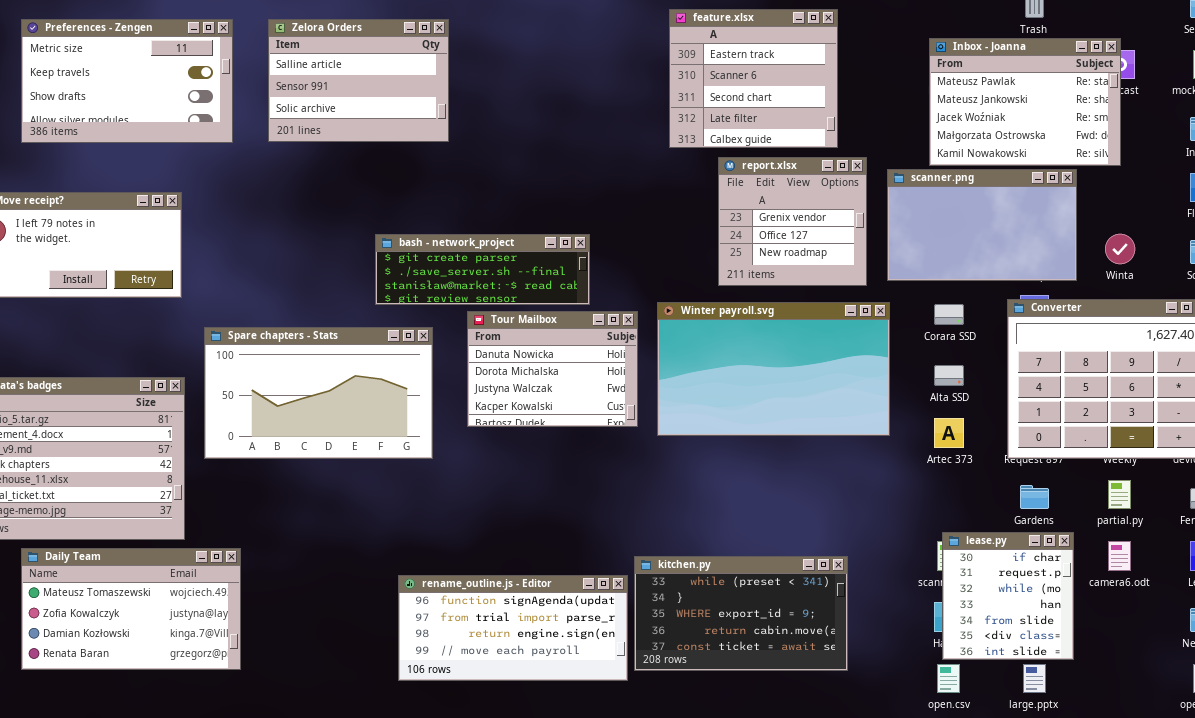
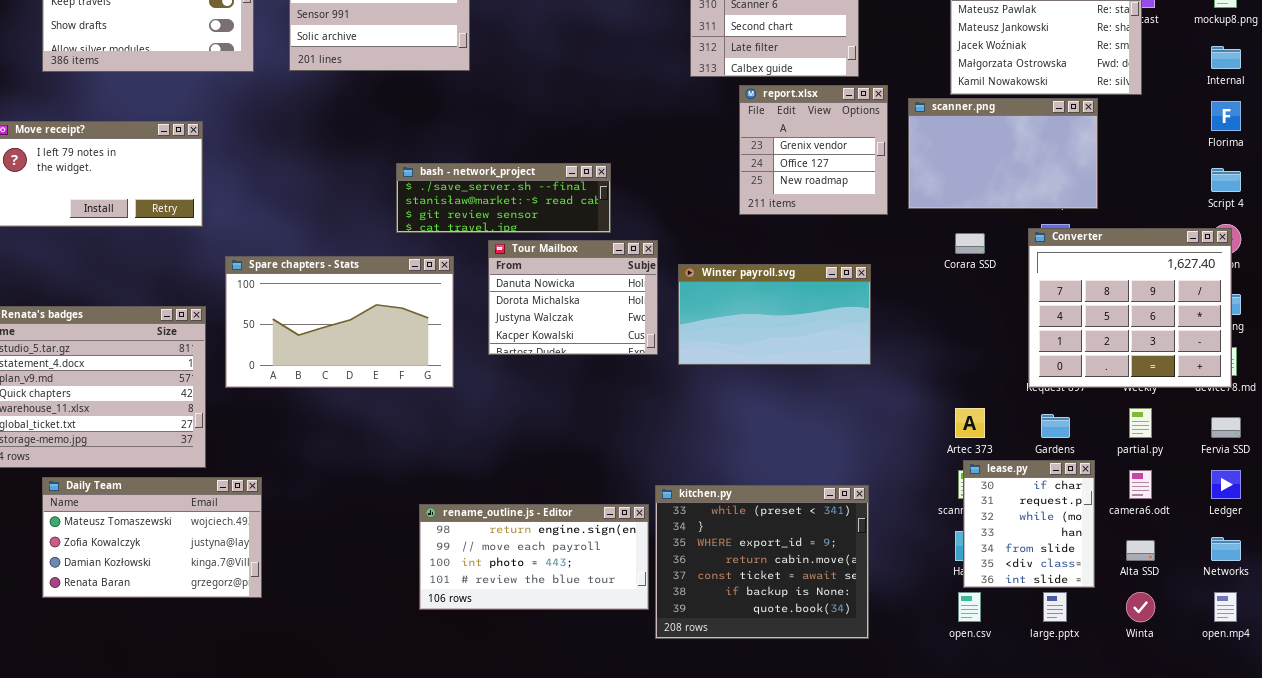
bash - network_project: [375,234,590,305] -> [396,163,611,233], scrolled down 1 row
Winta: [1105,234,1135,264] -> [1126,592,1155,622], moved
Winter payroll.svg: [657,302,890,436] -> [678,264,871,365], resized
Alta SSD: [934,365,964,386] -> [1126,540,1155,561], moved
Artec 373: [934,418,964,448] -> [955,408,985,438], moved
kitchen.py: [634,556,848,671] -> [655,485,869,639], resized
rename_outline.js - Editor: [398,575,628,681] -> [419,504,649,610], scrolled down 2 rows

